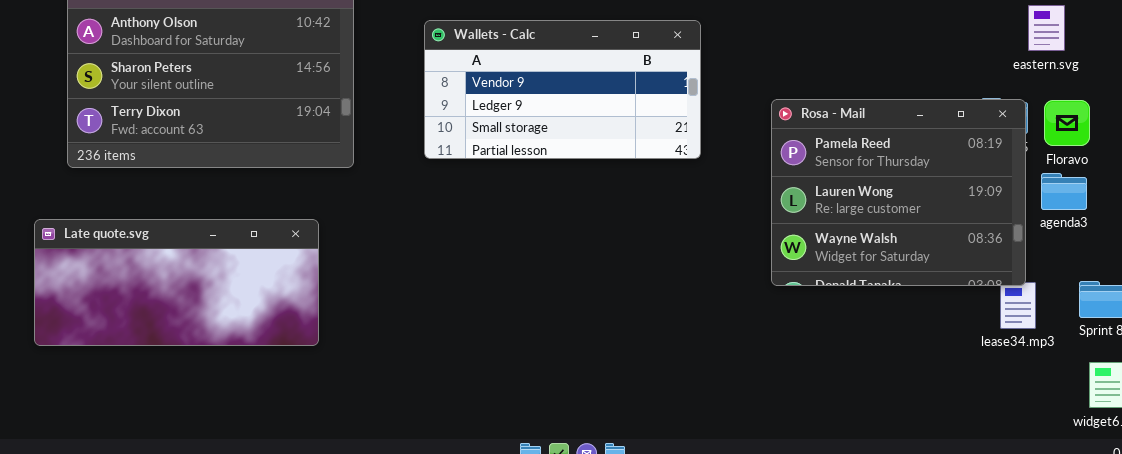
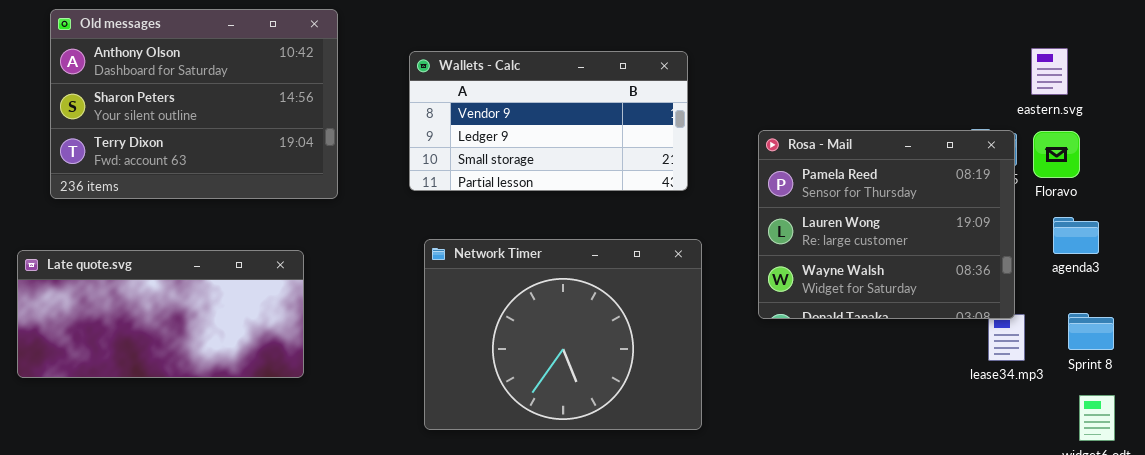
eastern.svg: [1028,5,1065,51] -> [1031,48,1068,95], moved
agenda3: [1041,173,1087,210] -> [1053,217,1099,254], moved
Network Timer: none -> [424,239,702,430], opened

